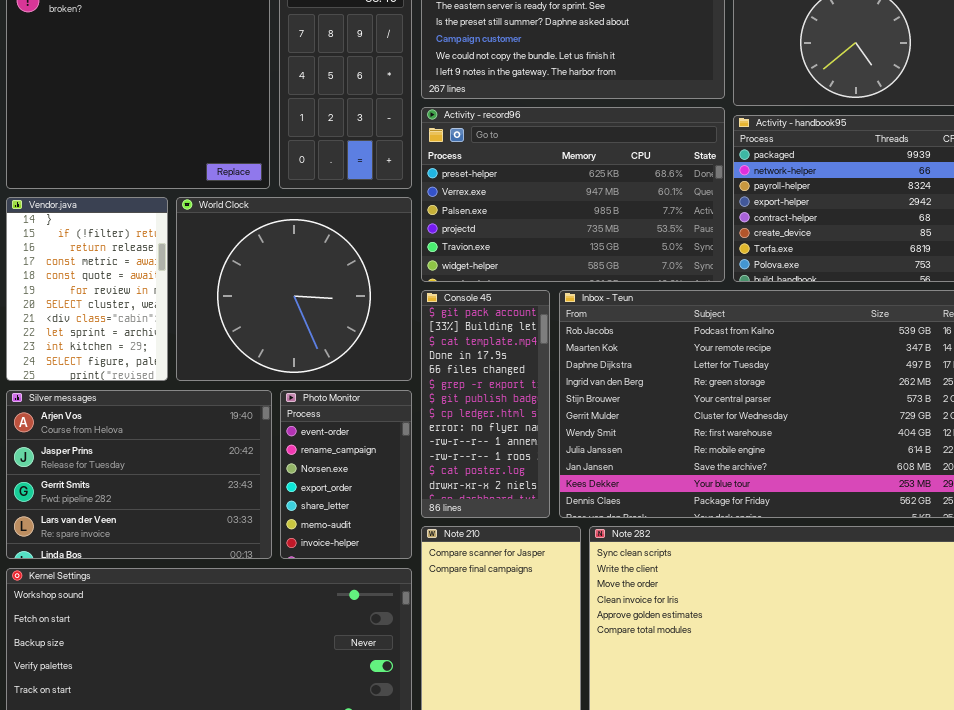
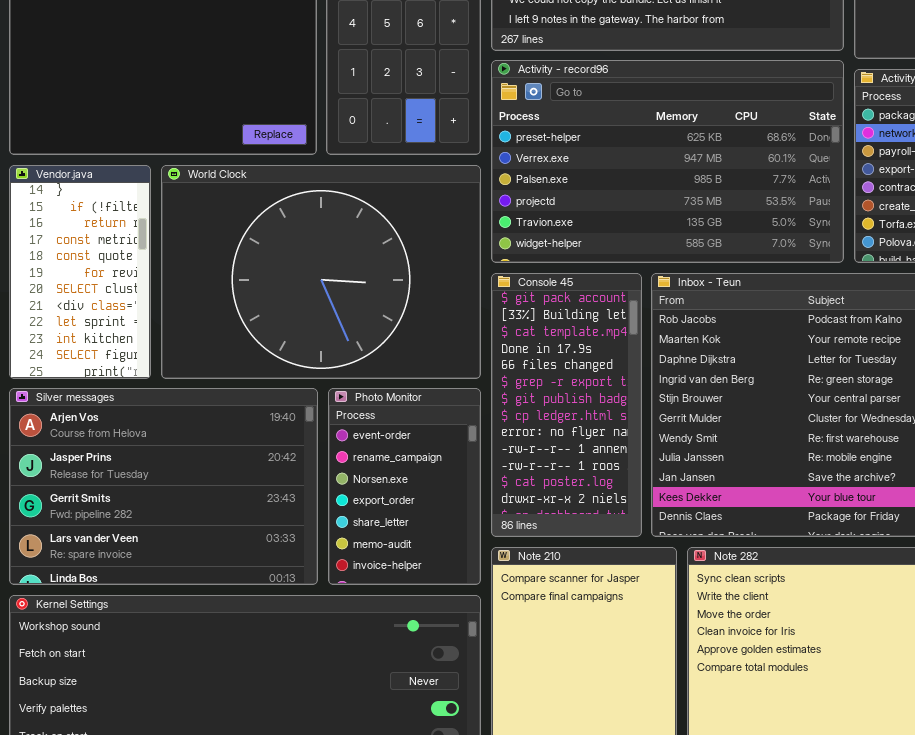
Vendor.java: [6,197,168,381] -> [9,165,151,379], resized
World Clock: [176,197,412,381] -> [161,165,481,379], resized

